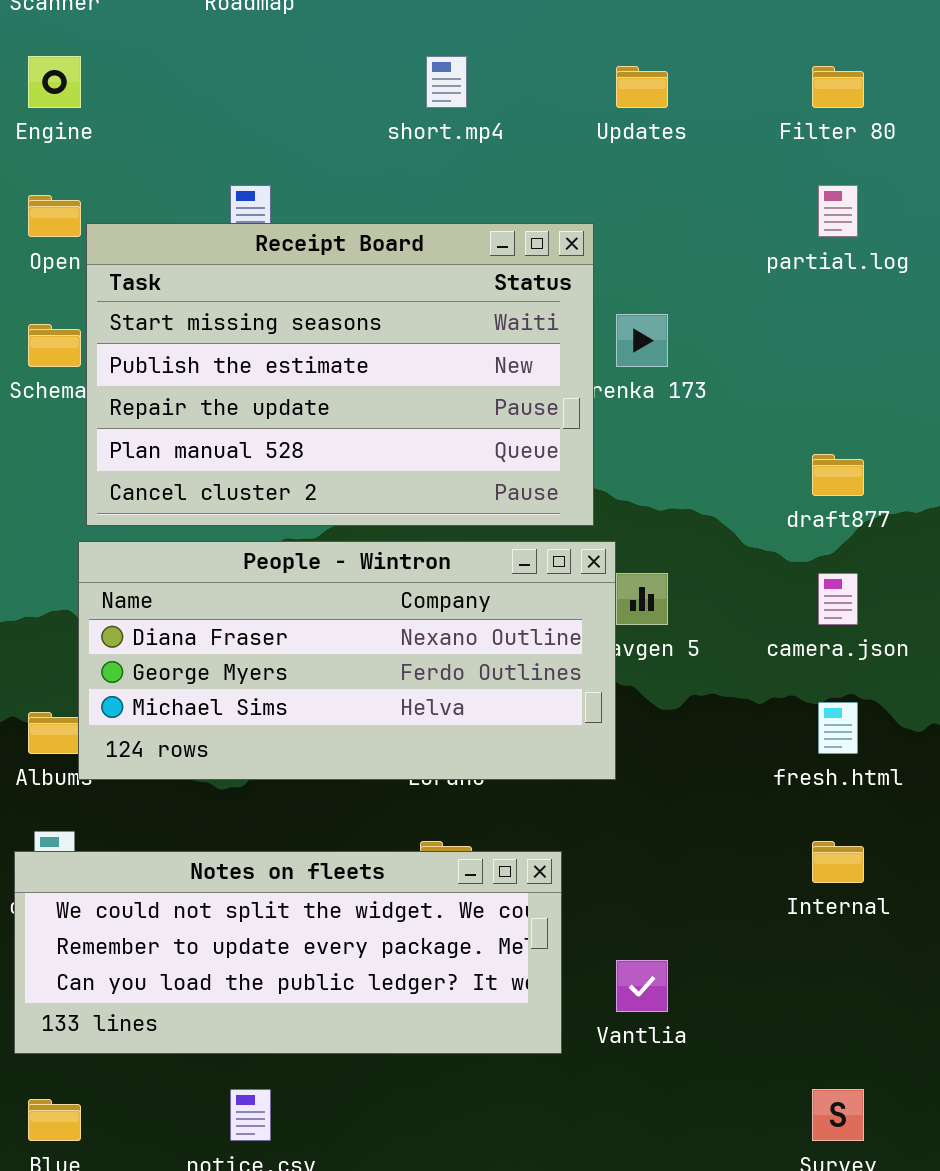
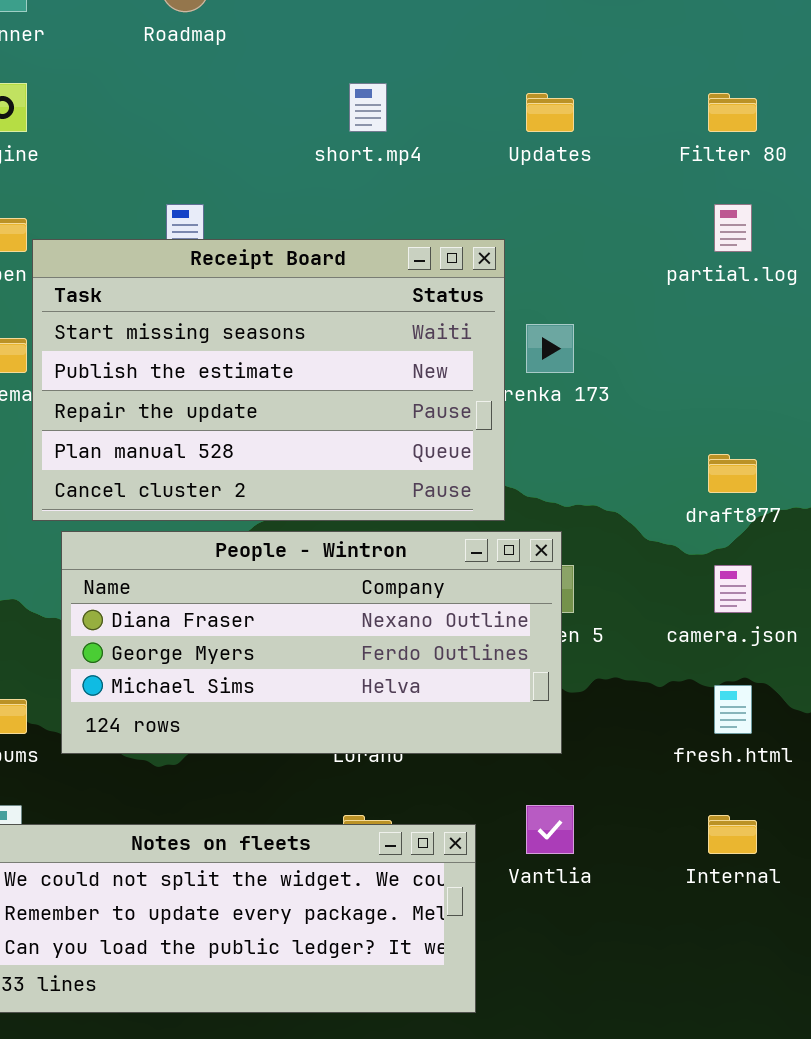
People - Wintron: [78,541,616,780] -> [61,531,562,754], moved
Vantlia: [616,960,668,1012] -> [526,805,574,854], moved

